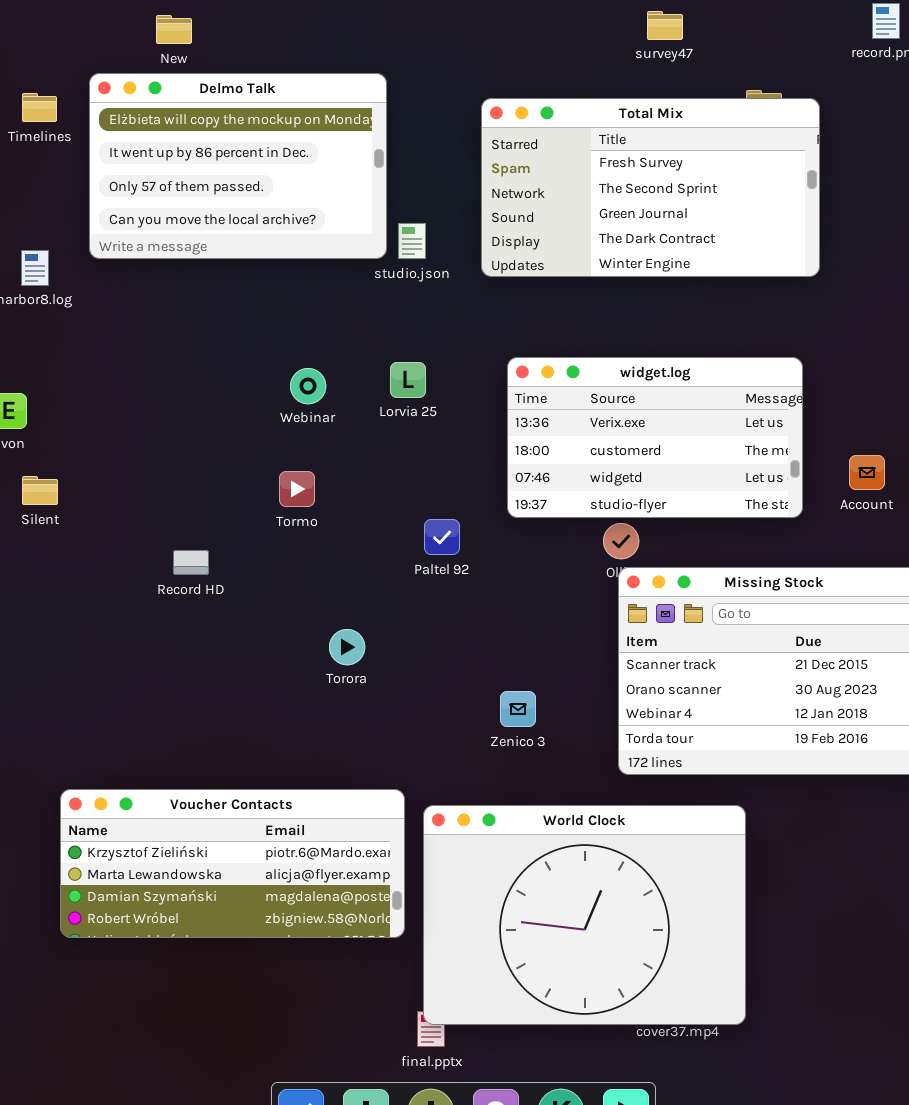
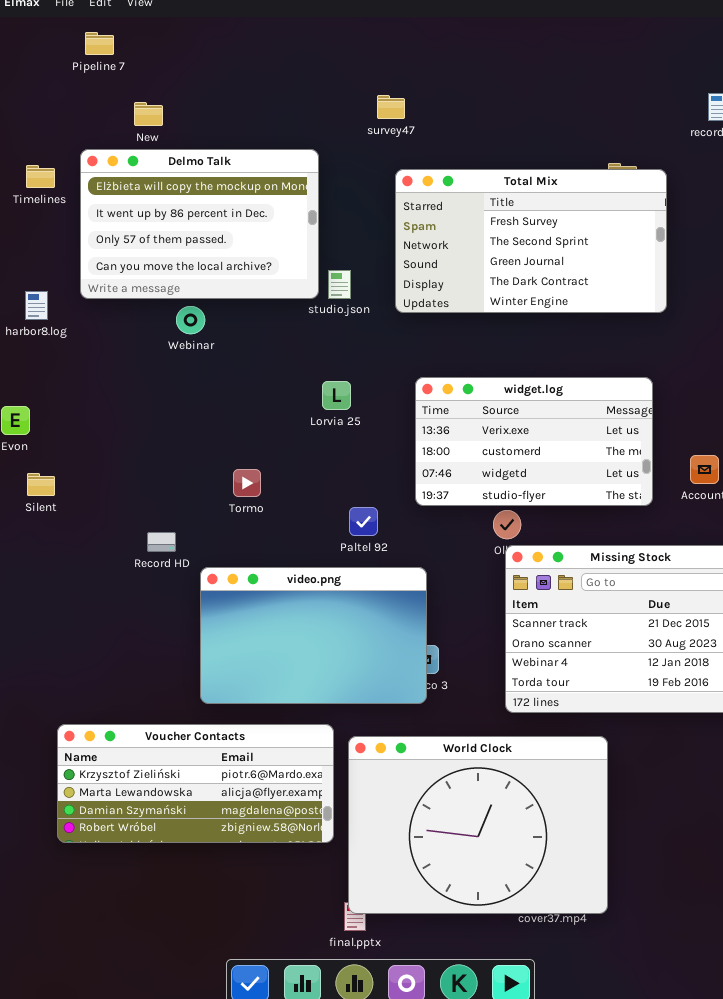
survey47: [647,11,683,40] -> [377,95,405,119], moved
Webinar: [290,368,326,404] -> [176,306,205,334], moved
video.png: none -> [200,567,427,704], opened

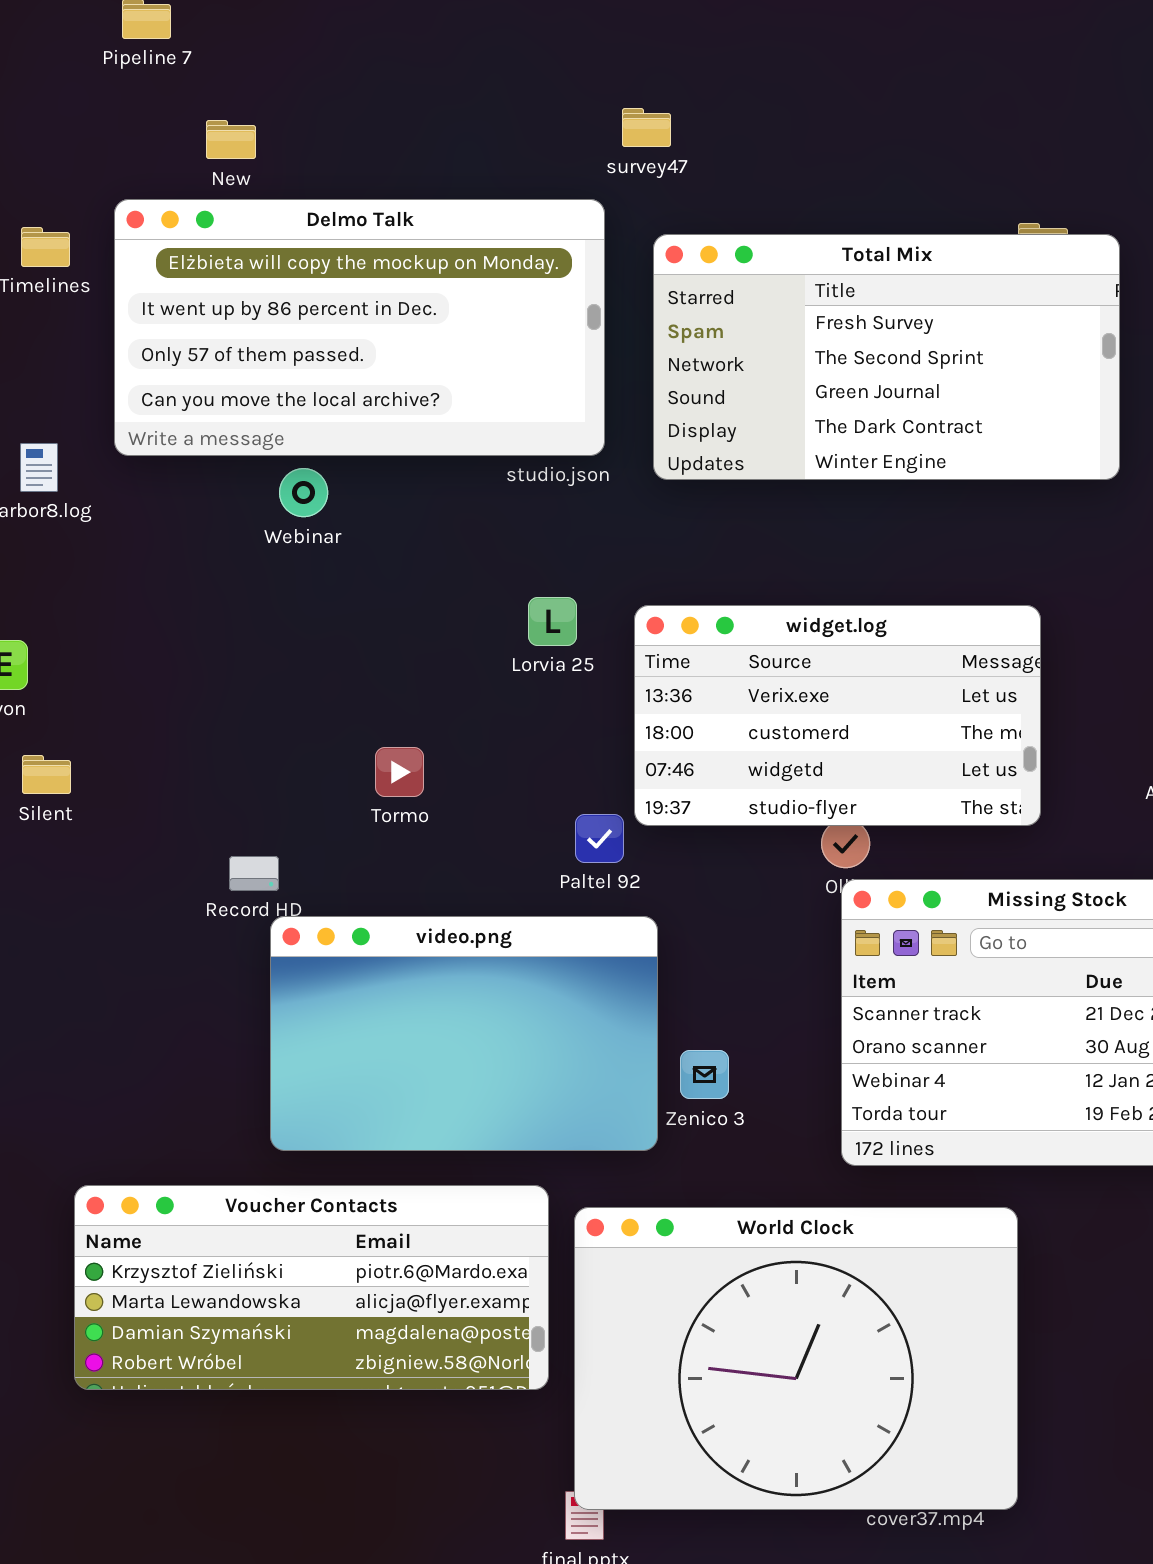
Delmo Talk: [80,149,319,299] -> [114,199,605,456], resized
widget.log: [415,377,653,506] -> [634,605,1041,826], moved
video.png: [200,567,427,704] -> [270,916,658,1151], moved

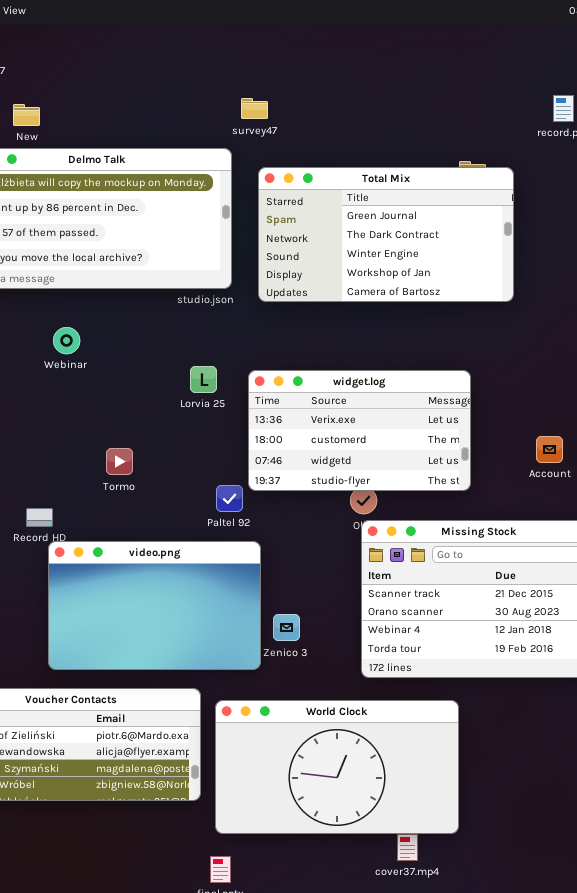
Total Mix: [653,234,1120,480] -> [258,167,514,302], scrolled down 2 rows
Webinar: [279,468,328,517] -> [53,327,80,354], moved
World Clock: [574,1207,1018,1510] -> [215,700,459,834], resized

